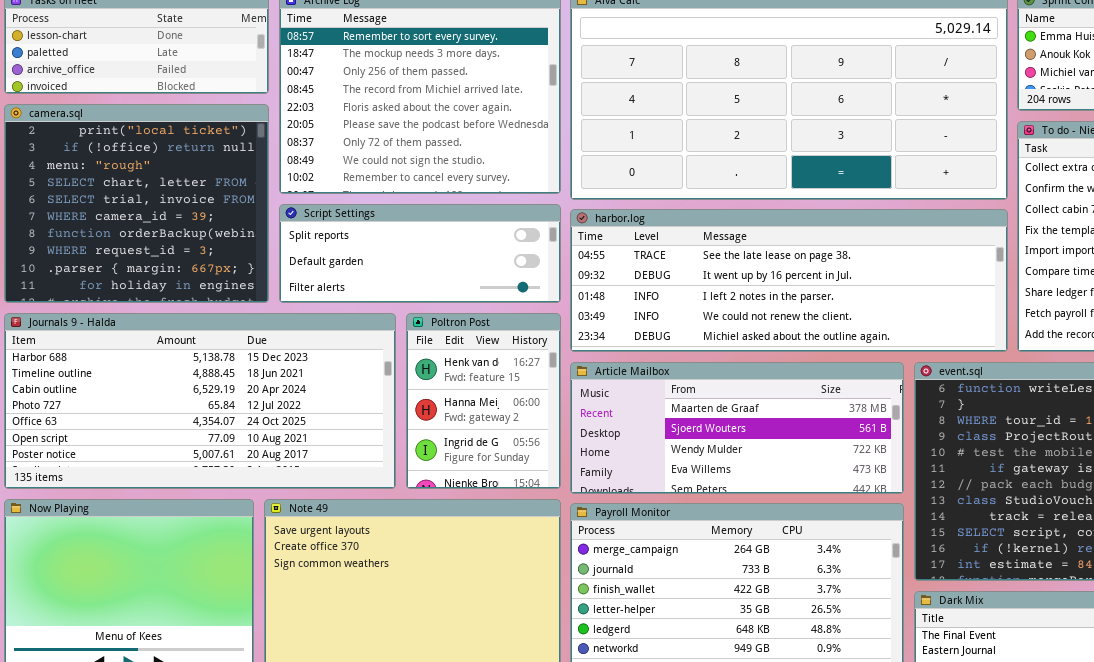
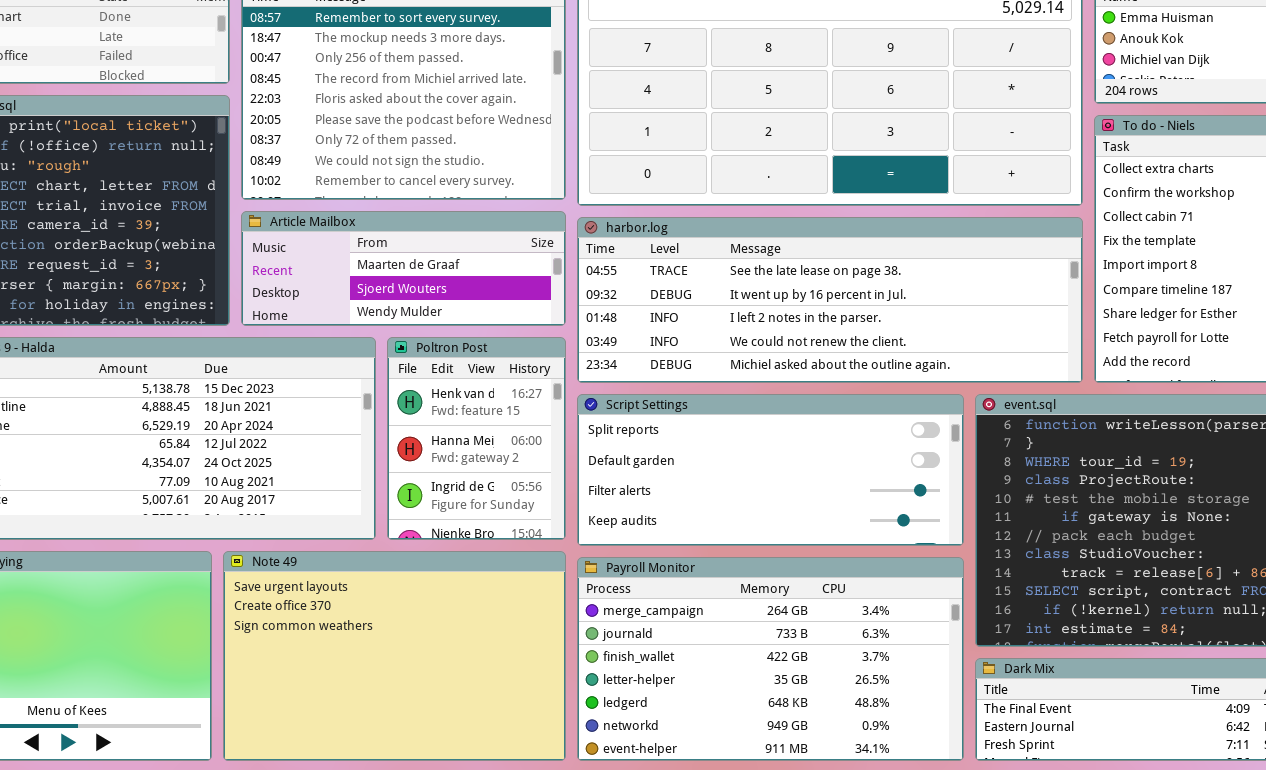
Script Settings: [279,204,561,303] -> [577,394,964,546], moved, resized
Article Mailbox: [570,362,904,494] -> [241,211,566,326], moved, resized

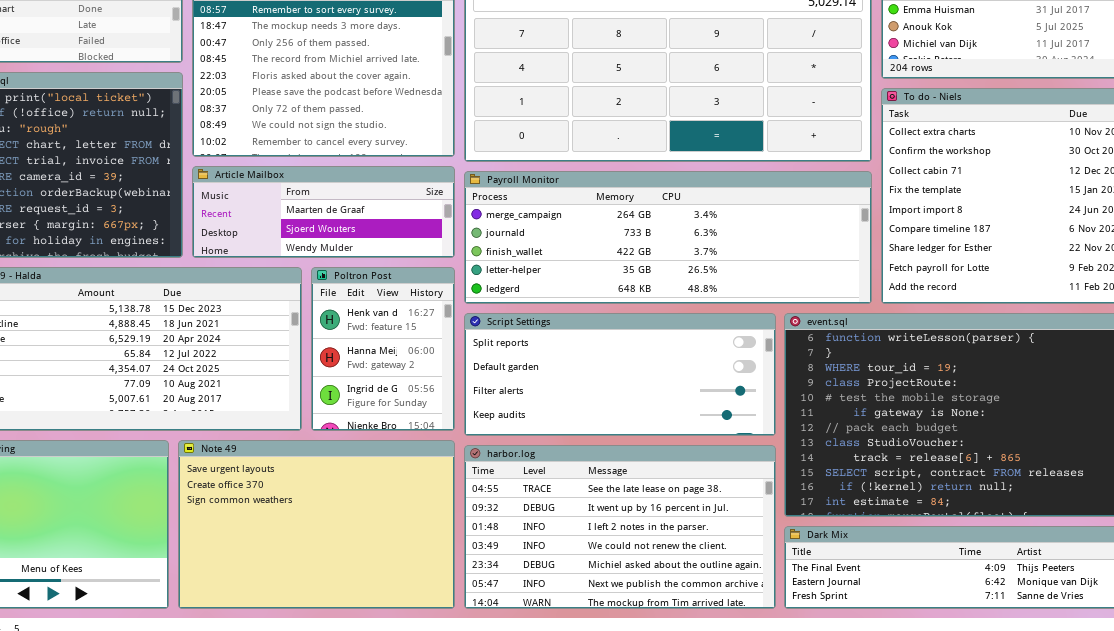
harbor.log: [577,217,1083,383] -> [464,445,776,609], moved, resized
Payroll Monitor: [577,557,964,761] -> [464,171,872,304], moved, resized

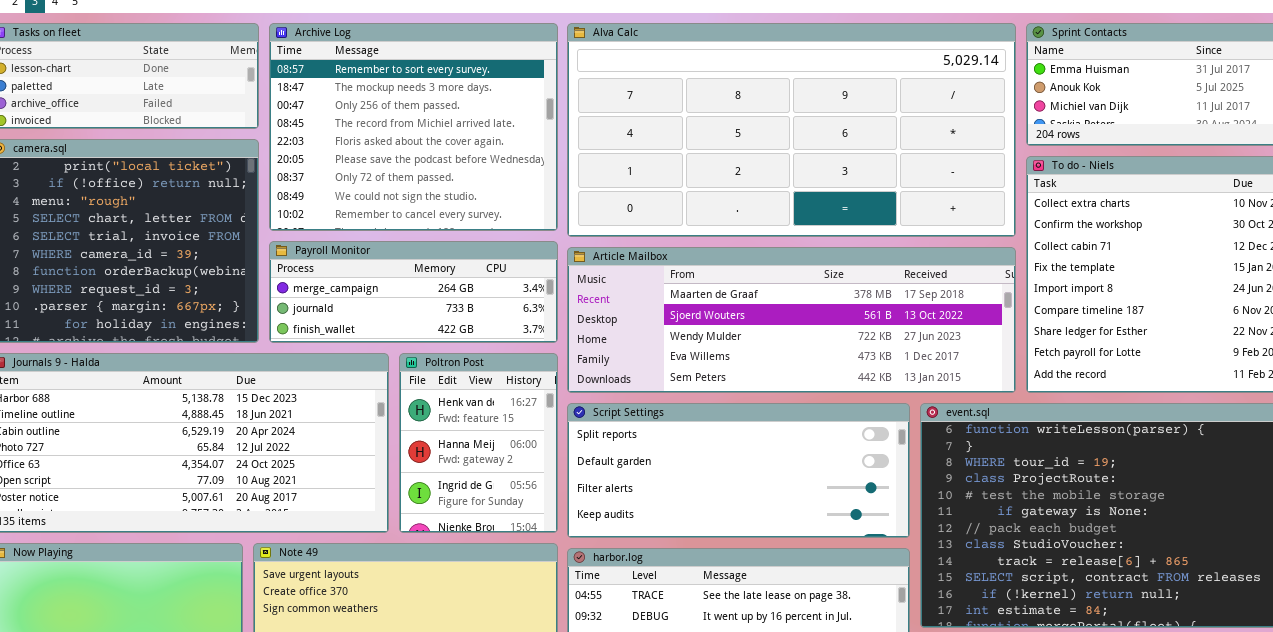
Article Mailbox: [192,166,455,258] -> [567,247,1016,393], moved, resized
Payroll Monitor: [464,171,872,304] -> [269,241,558,343], moved, resized

